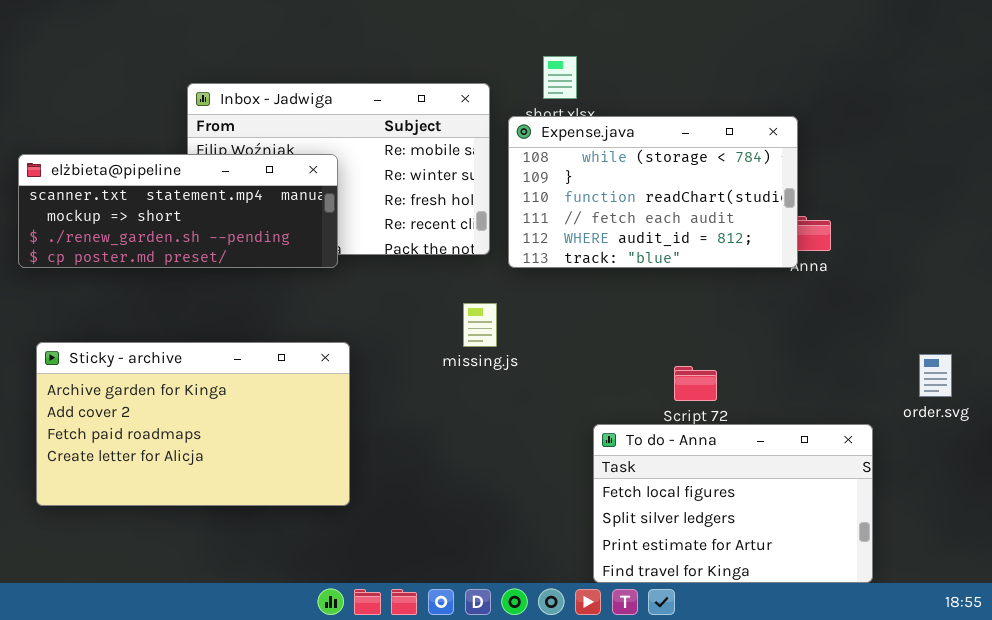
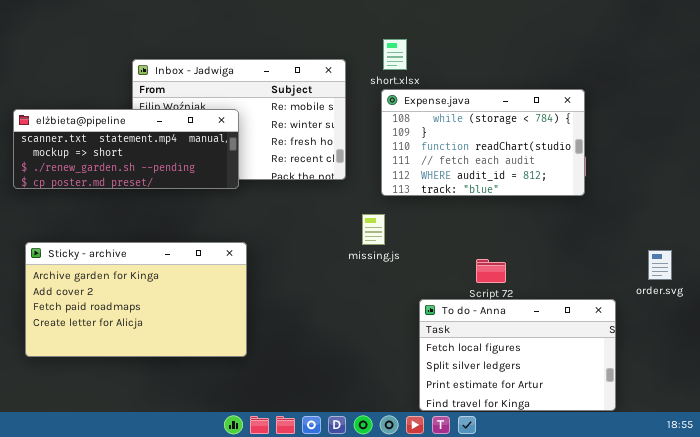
Expense.java: [508,116,798,268] -> [381,89,585,196], moved
missing.js: [463,303,497,347] -> [362,214,385,245], moved

